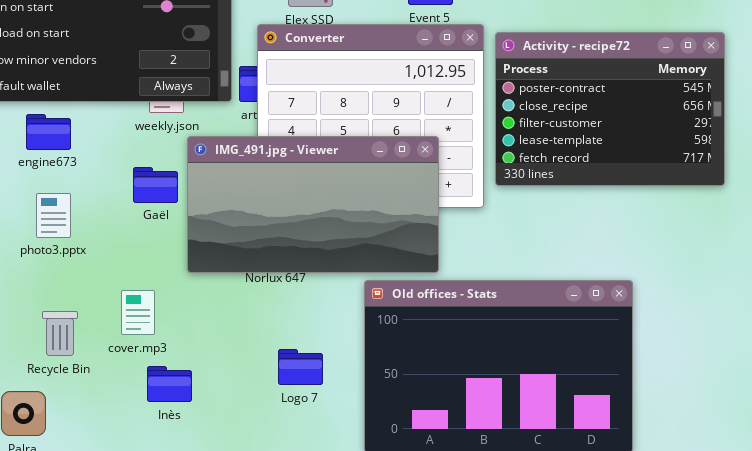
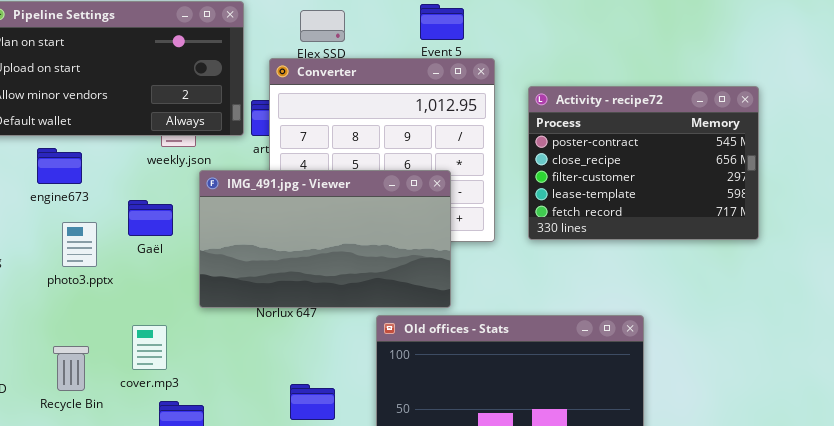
Activity - recipe72: [495,32,725,186] -> [528,86,759,240], moved
Gaël: [133,167,178,203] -> [128,200,173,236], moved
photo3.pptx: [36,193,71,238] -> [62,222,97,267], moved

